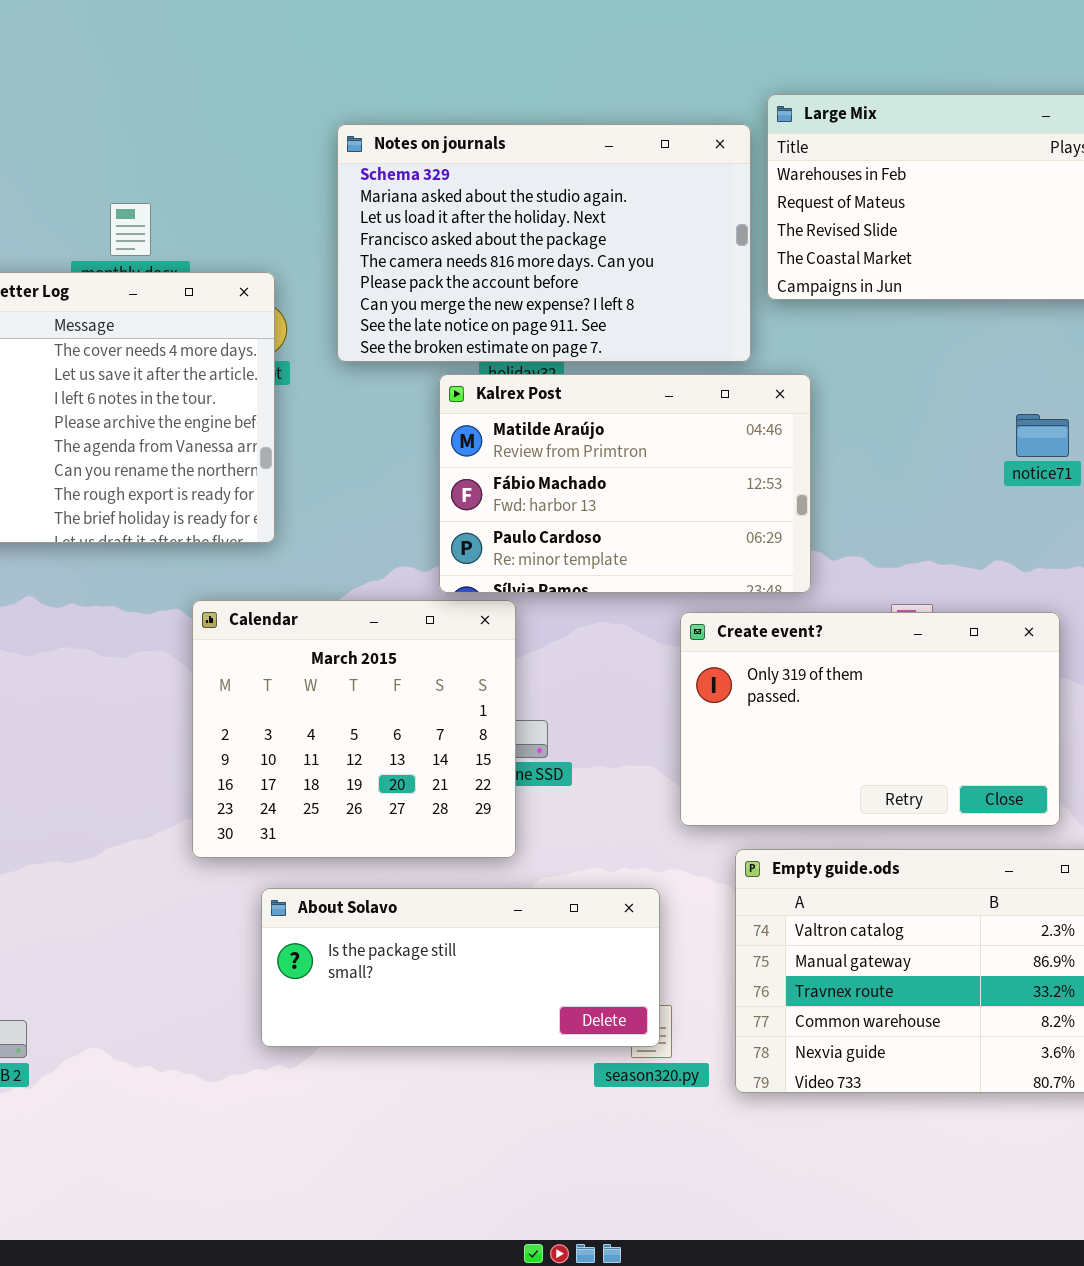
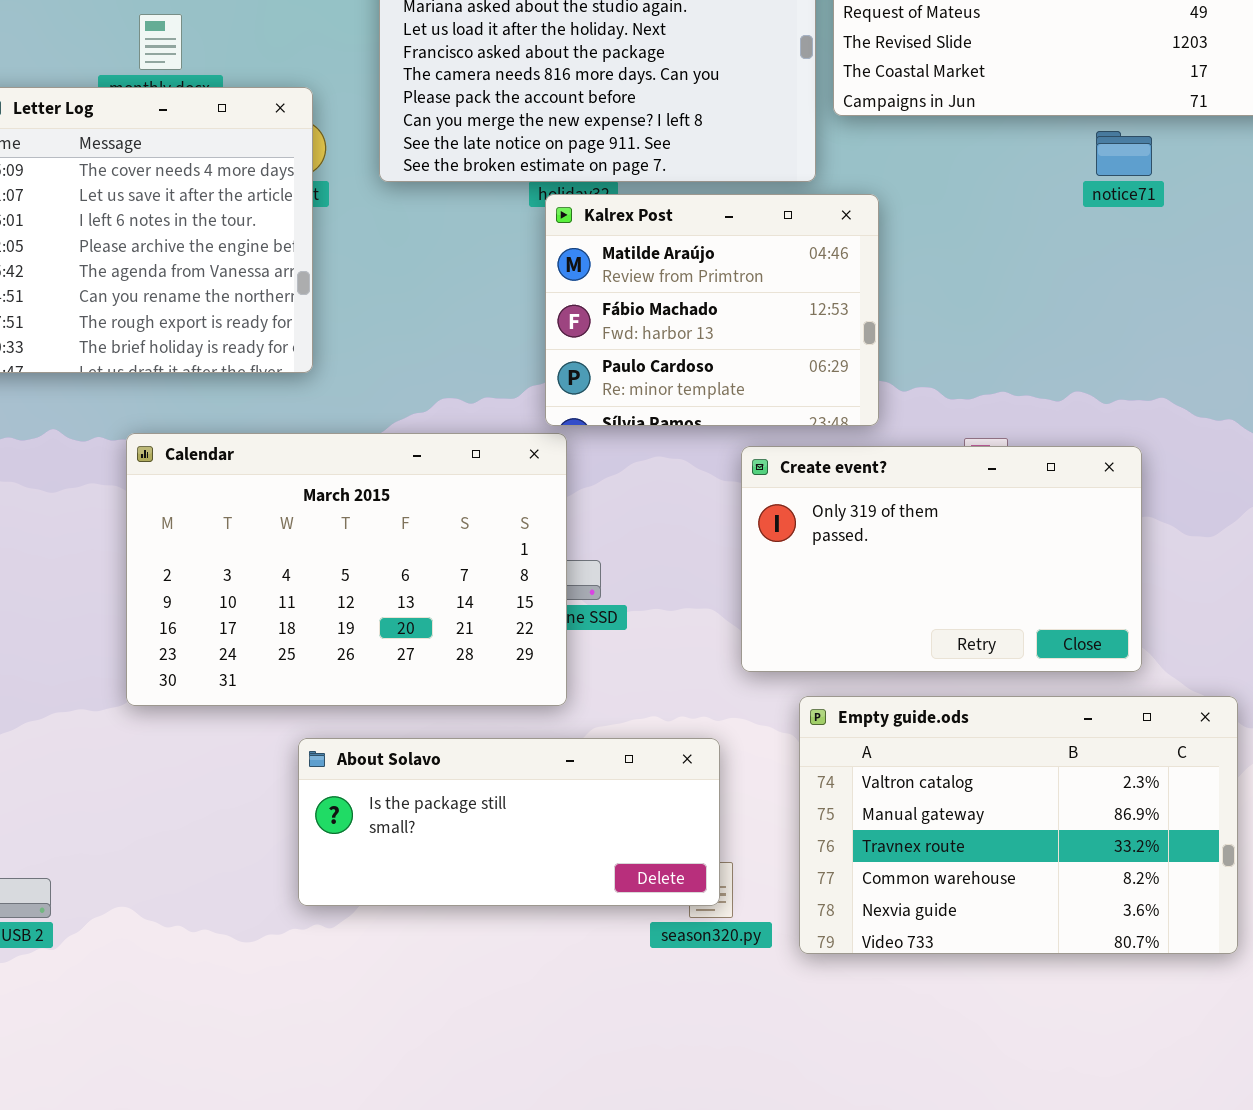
Kalrex Post: [439,374,811,593] -> [545,194,879,426], resized
notice71: [1016,414,1069,457] -> [1096,131,1152,176], moved
Calendar: [192,600,516,858] -> [126,433,567,706], resized

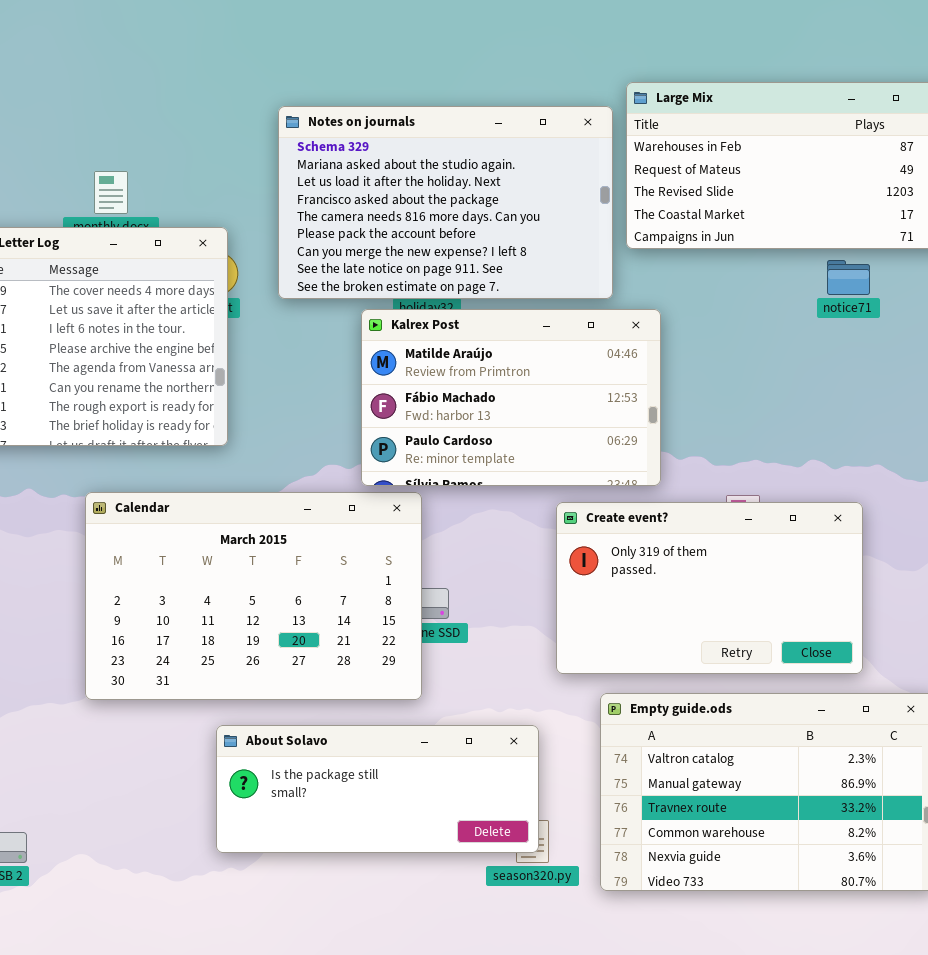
Kalrex Post: [545,194,879,426] -> [361,309,661,486], resized

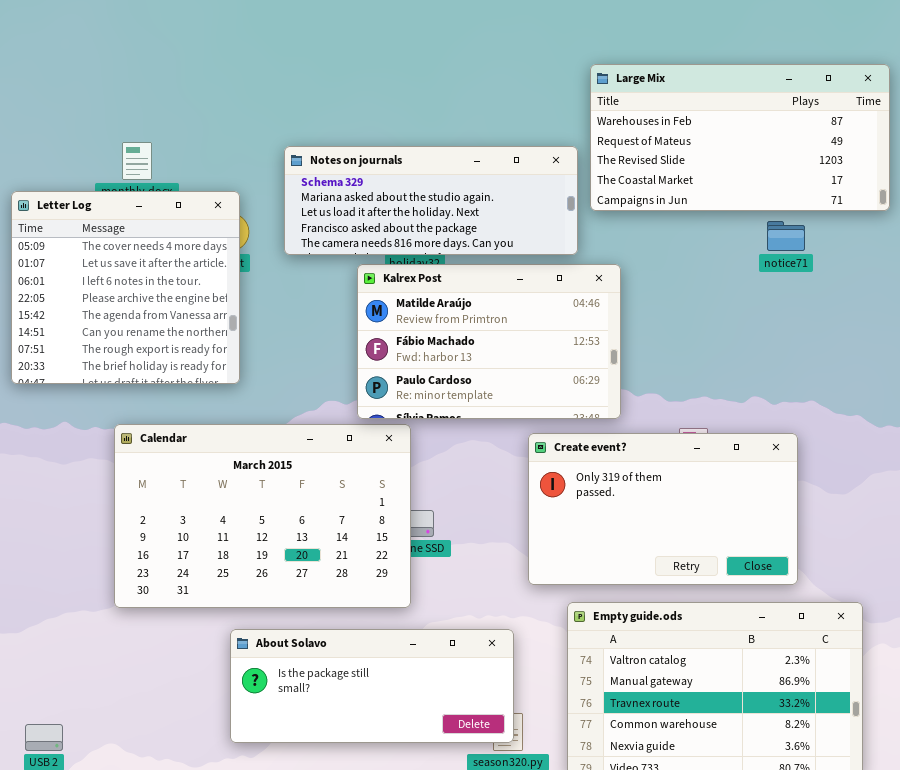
Notes on journals: [278,106,613,299] -> [284,146,578,255], resized

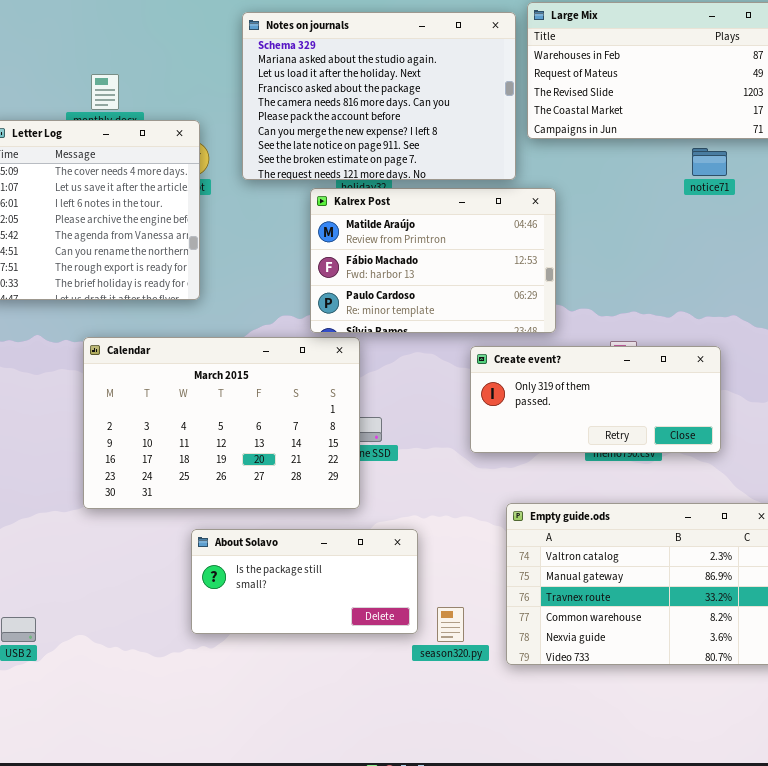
Notes on journals: [284,146,578,255] -> [242,12,516,180], resized
Create event?: [528,433,798,585] -> [470,346,721,453], resized
About Solavo: [230,629,514,743] -> [191,529,418,634], resized

